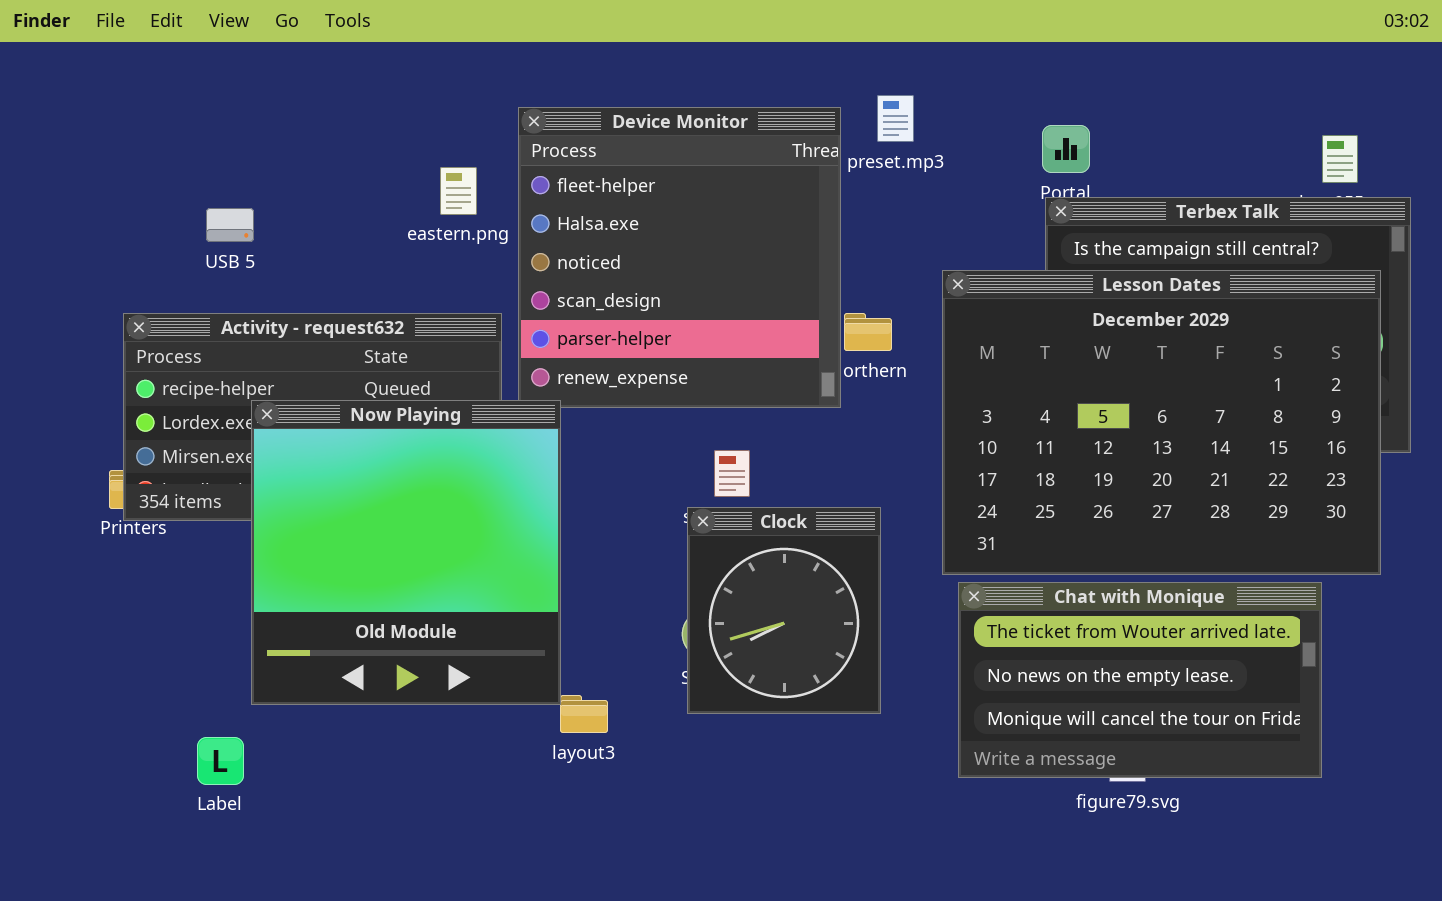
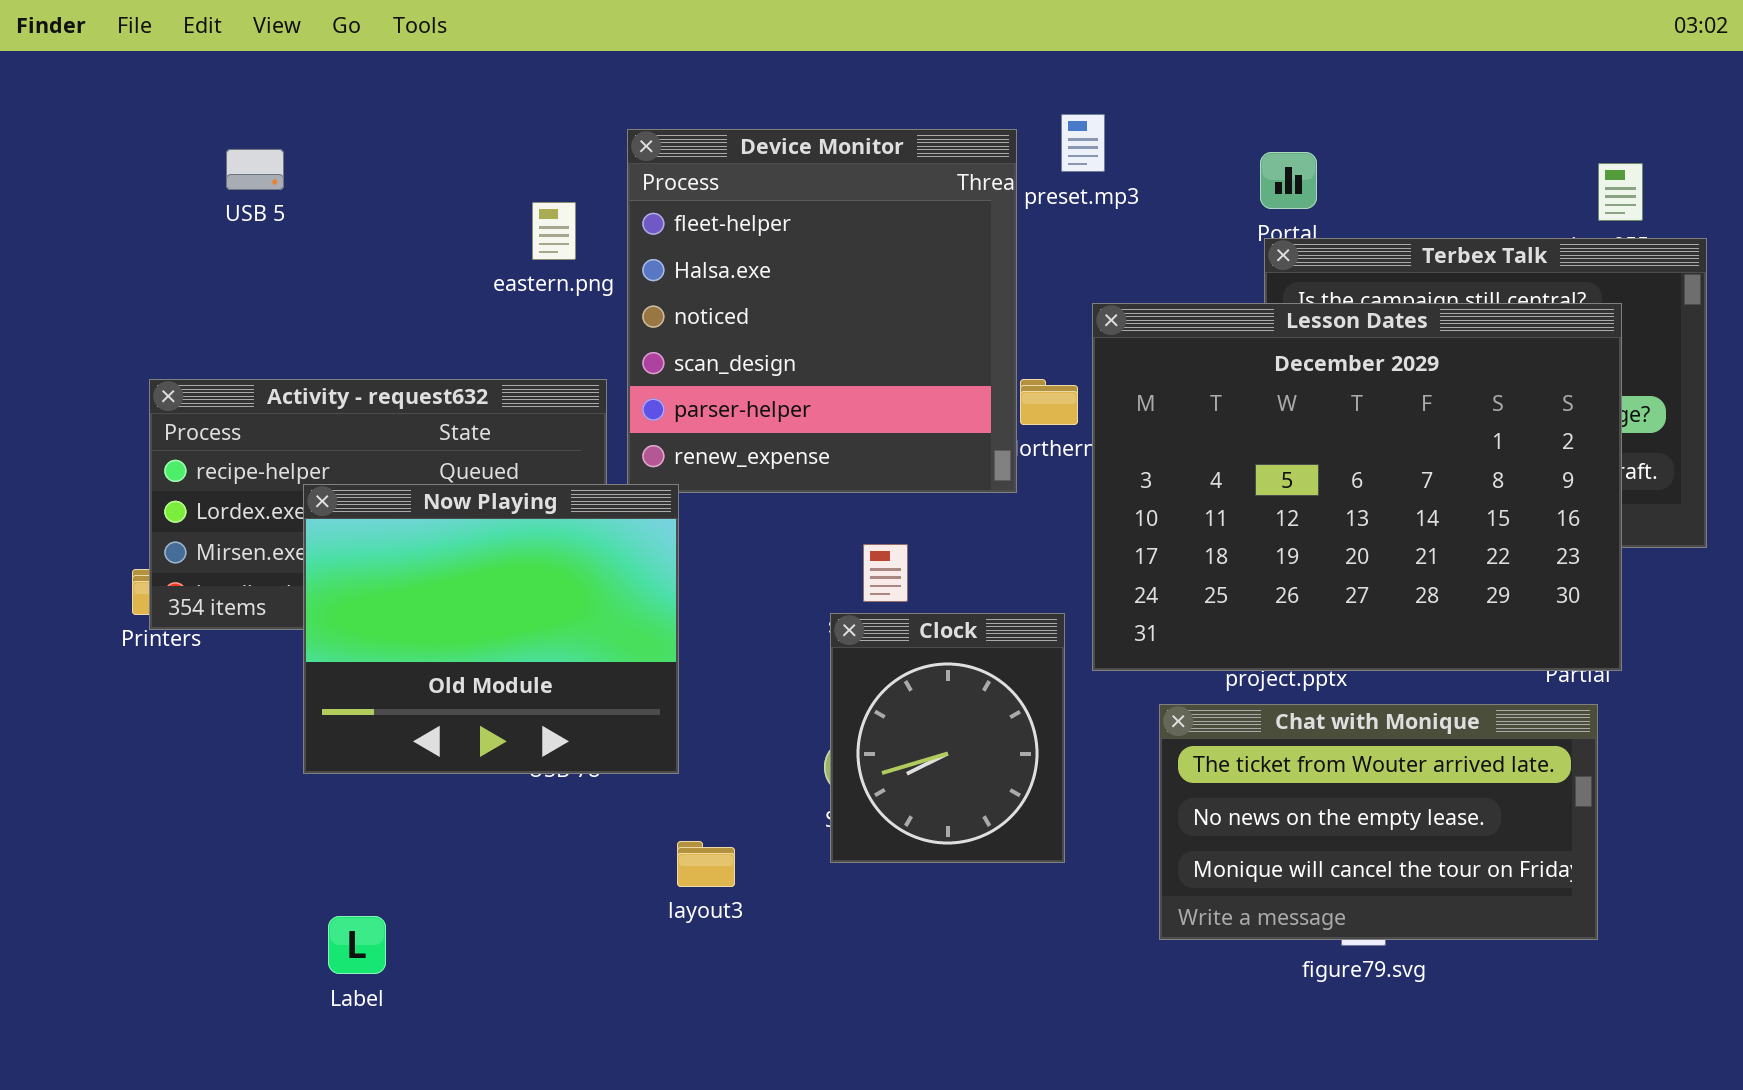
USB 5: [206,208,254,242] -> [226,149,284,190], moved
Lesson Dates: [942,270,1381,575] -> [1092,303,1622,671], moved
Now Playing: [251,400,561,705] -> [303,484,679,774], resized
Label: [197,737,244,785] -> [328,916,386,974], moved

